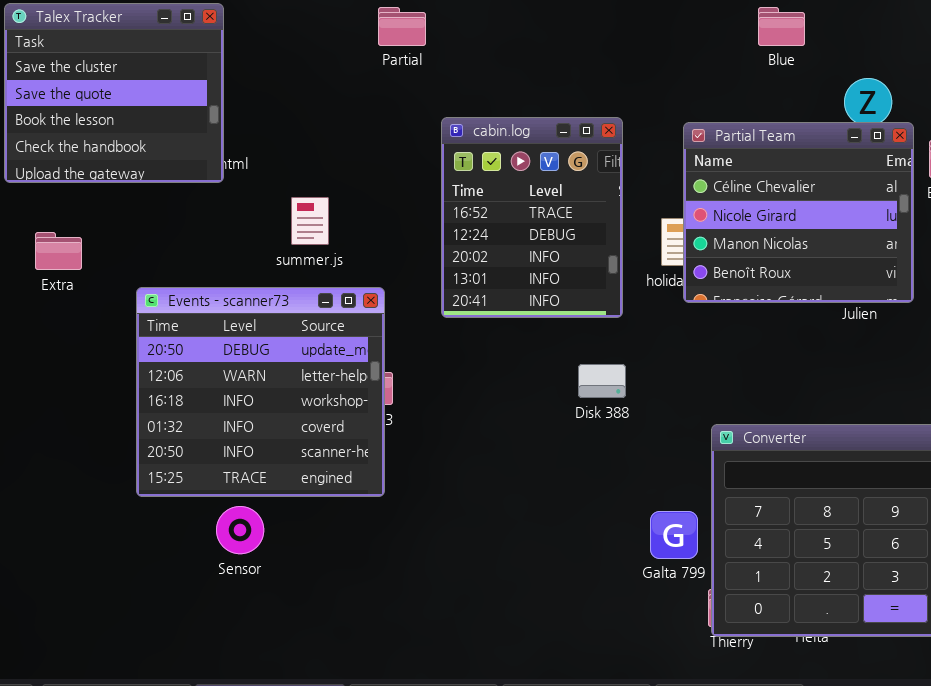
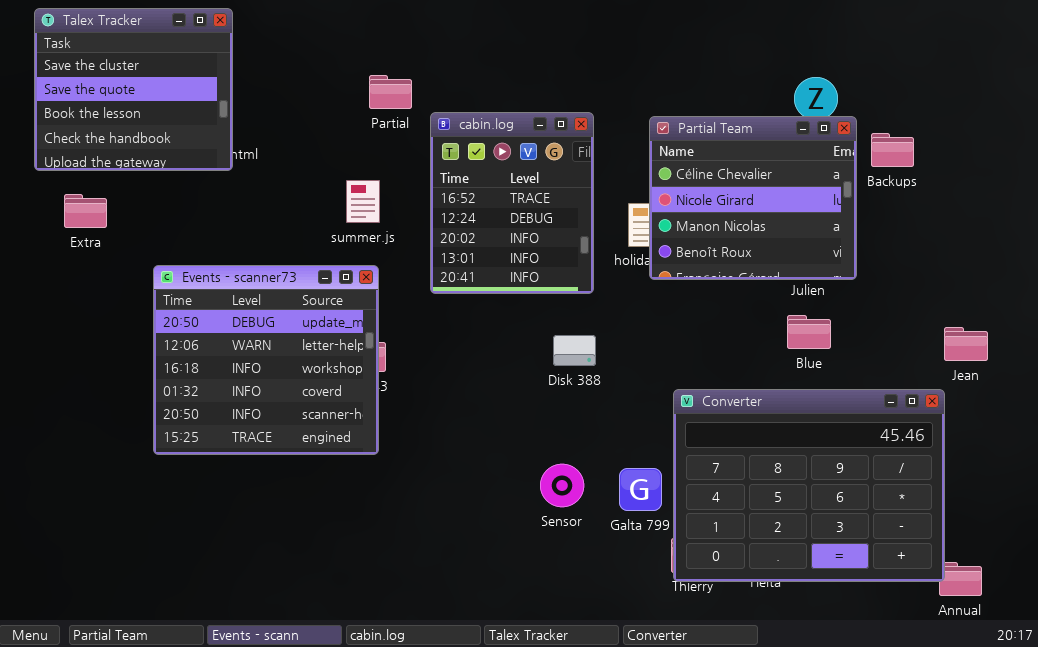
Partial: [378,7,426,46] -> [369,75,412,109], moved
Blue: [758,7,805,46] -> [787,315,831,349], moved
summer.js: [291,197,329,245] -> [346,180,380,223], moved
Extra: [35,232,82,270] -> [64,194,107,228], moved
Sensor: [216,506,264,554] -> [540,464,584,507], moved

